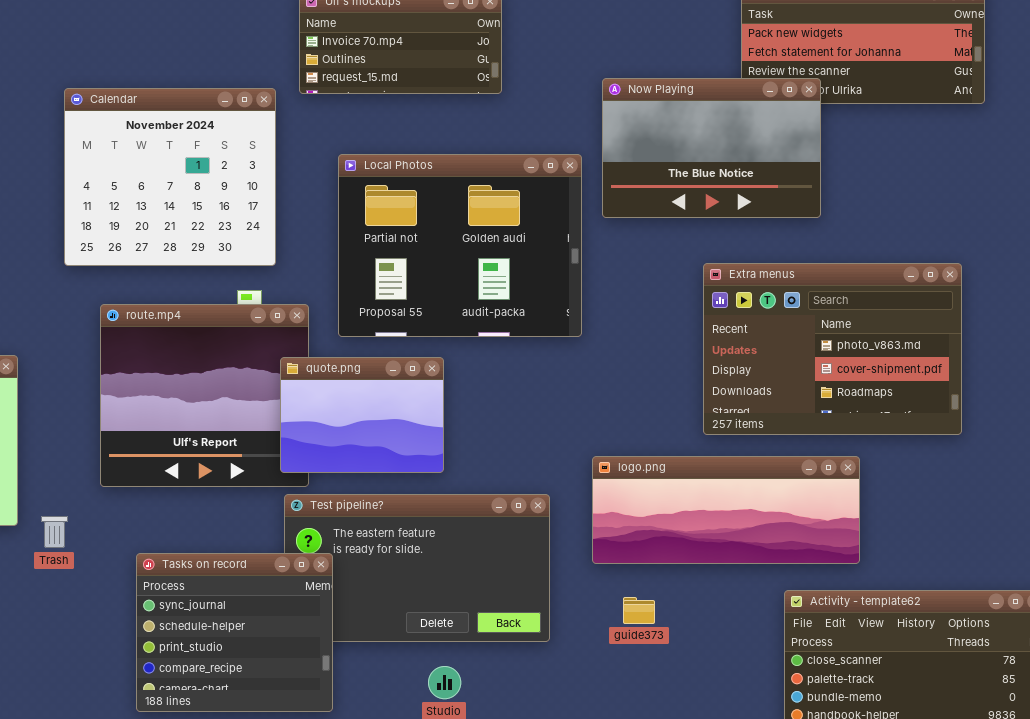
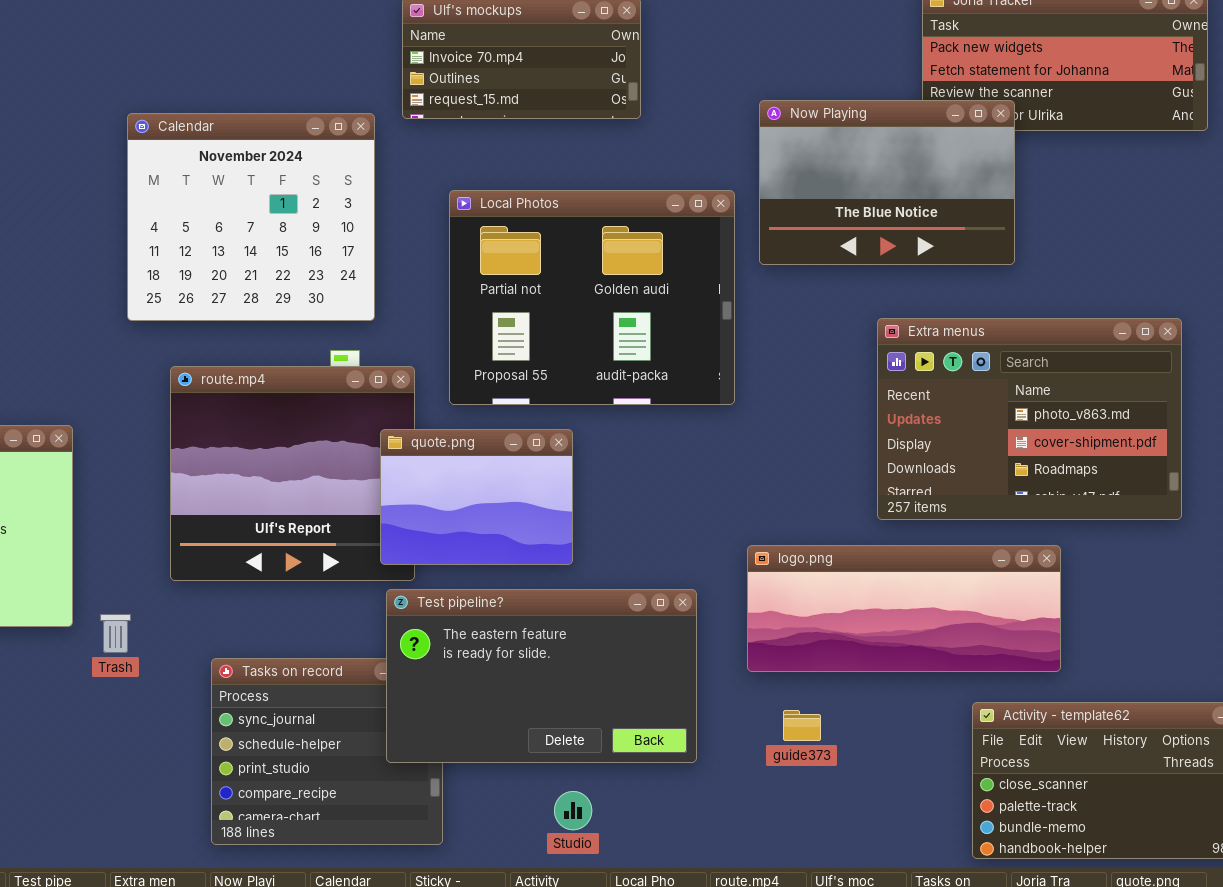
Test pipeline?: [284,494,550,642] -> [386,589,697,763], raised

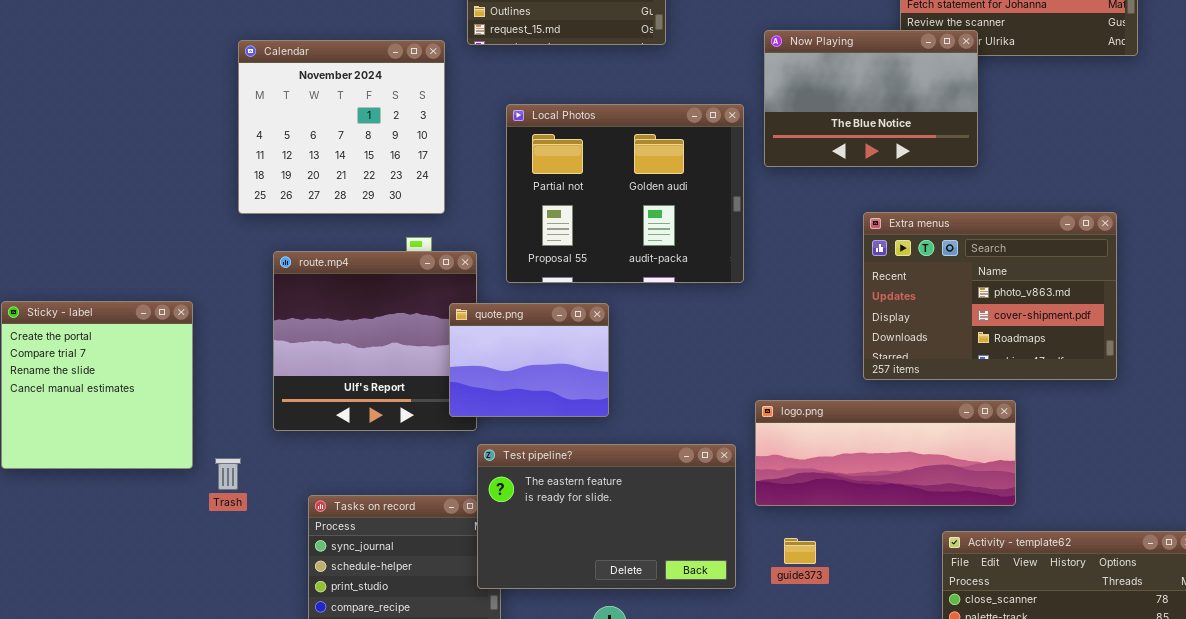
Test pipeline?: [386,589,697,763] -> [477,444,736,589], moved

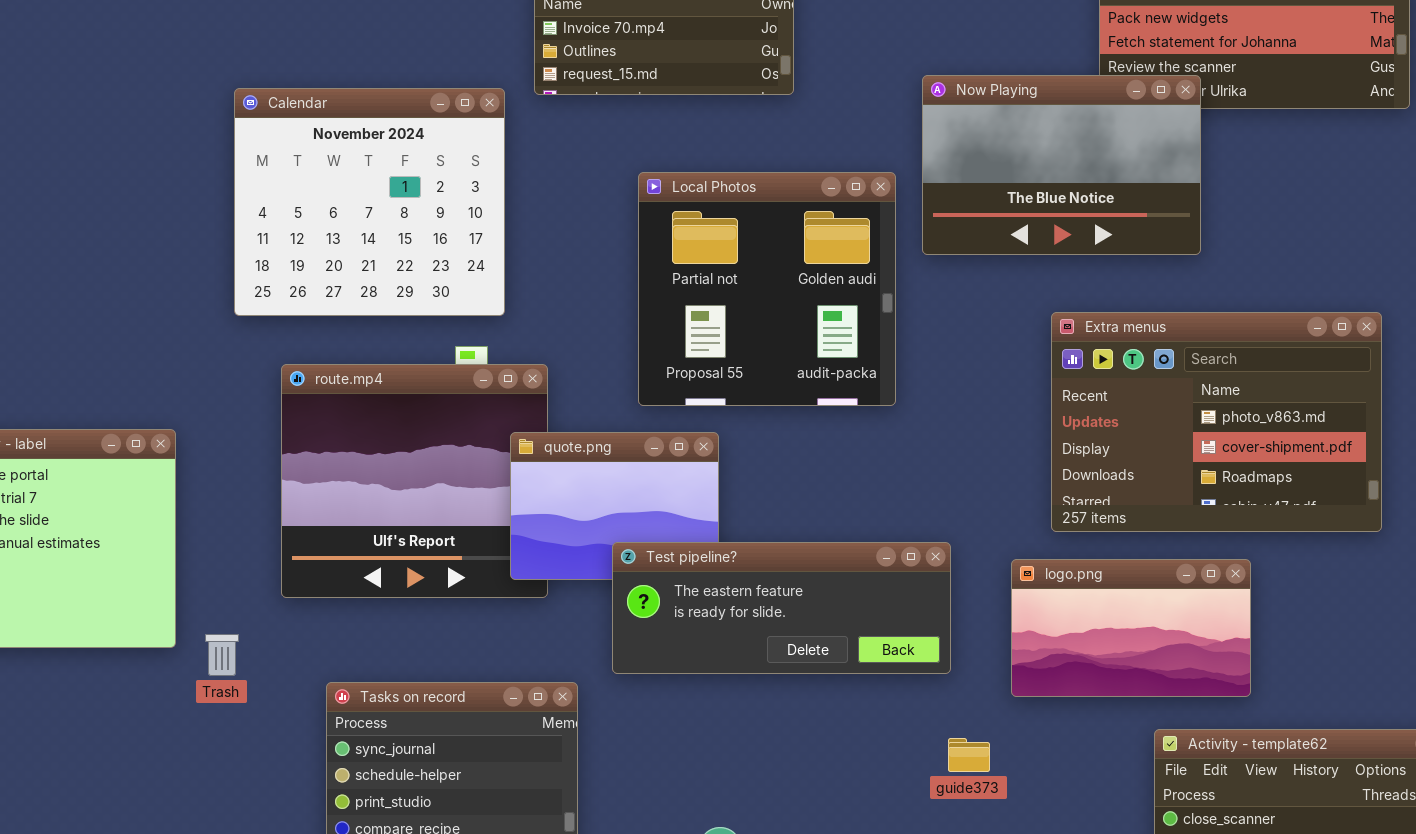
Local Photos: [506,104,744,283] -> [638,172,896,406], resized
logo.png: [755,400,1016,506] -> [1011,559,1251,697], resized
Test pipeline?: [477,444,736,589] -> [612,542,951,674], moved, resized

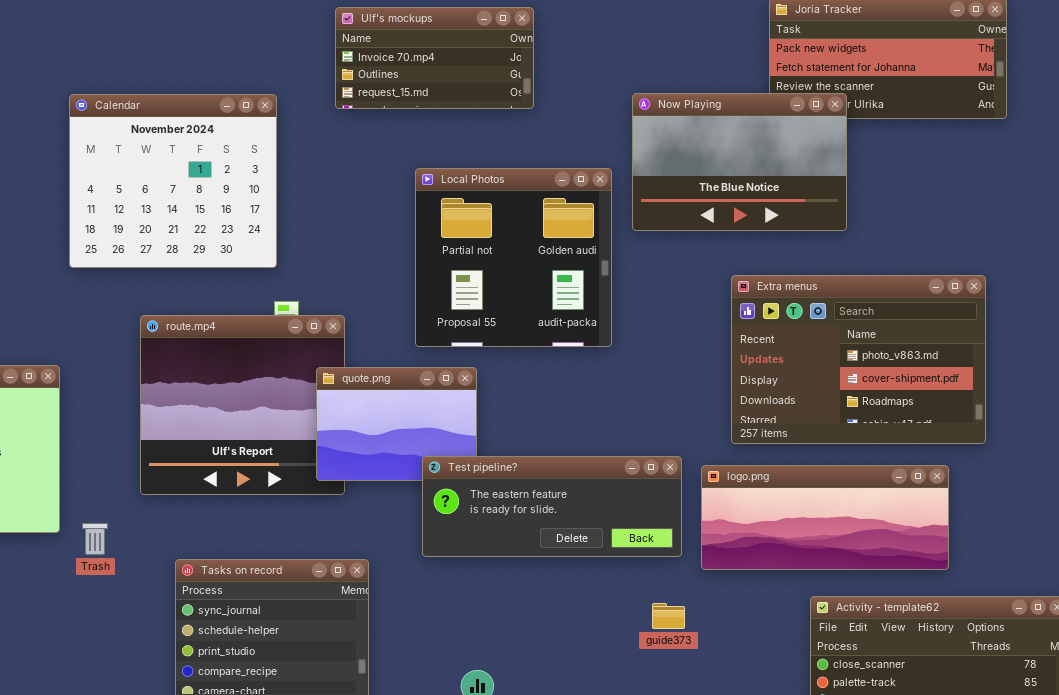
Calendar: [234,88,505,316] -> [69,94,277,268], moved
Test pipeline?: [612,542,951,674] -> [422,456,682,557], moved
logo.png: [1011,559,1251,697] -> [701,465,949,570], resized

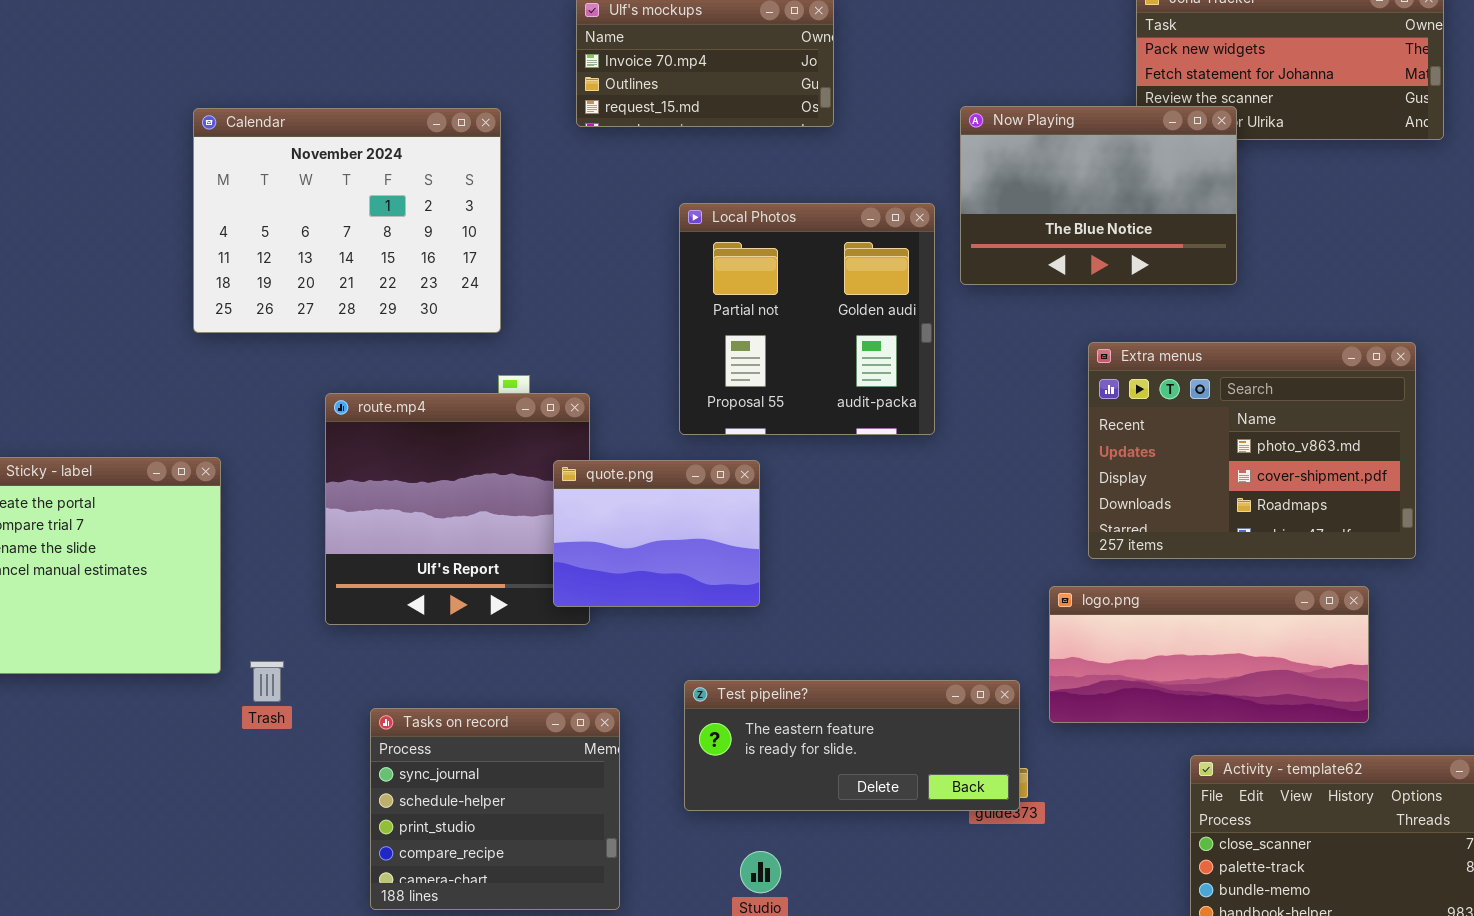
Calendar: [69,94,277,268] -> [193,108,501,333], resized
Test pipeline?: [422,456,682,557] -> [684,680,1020,811], moved

